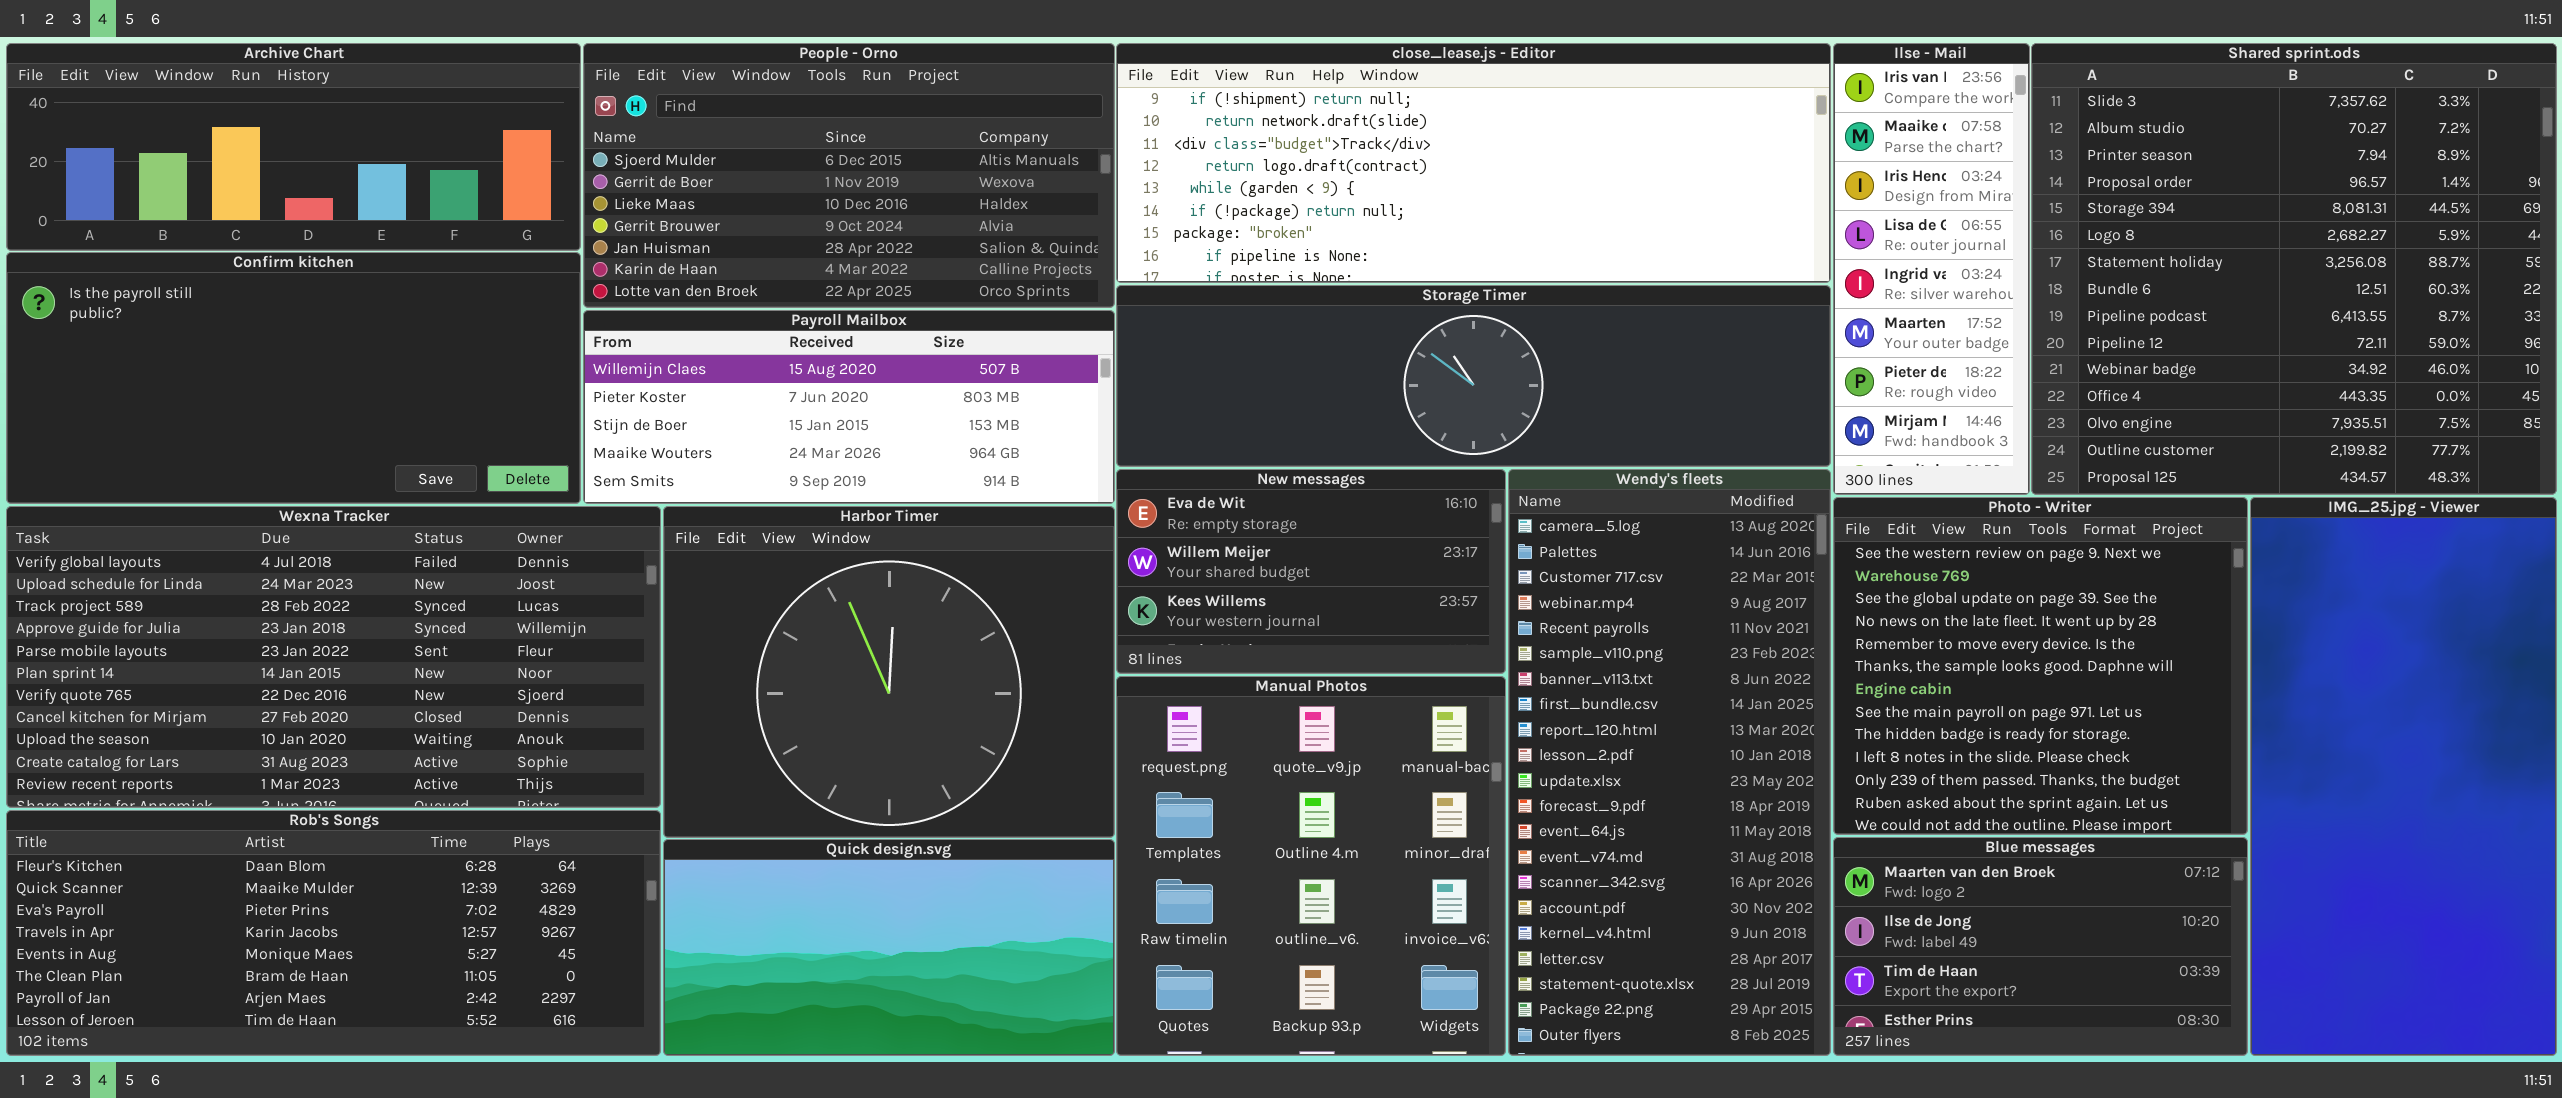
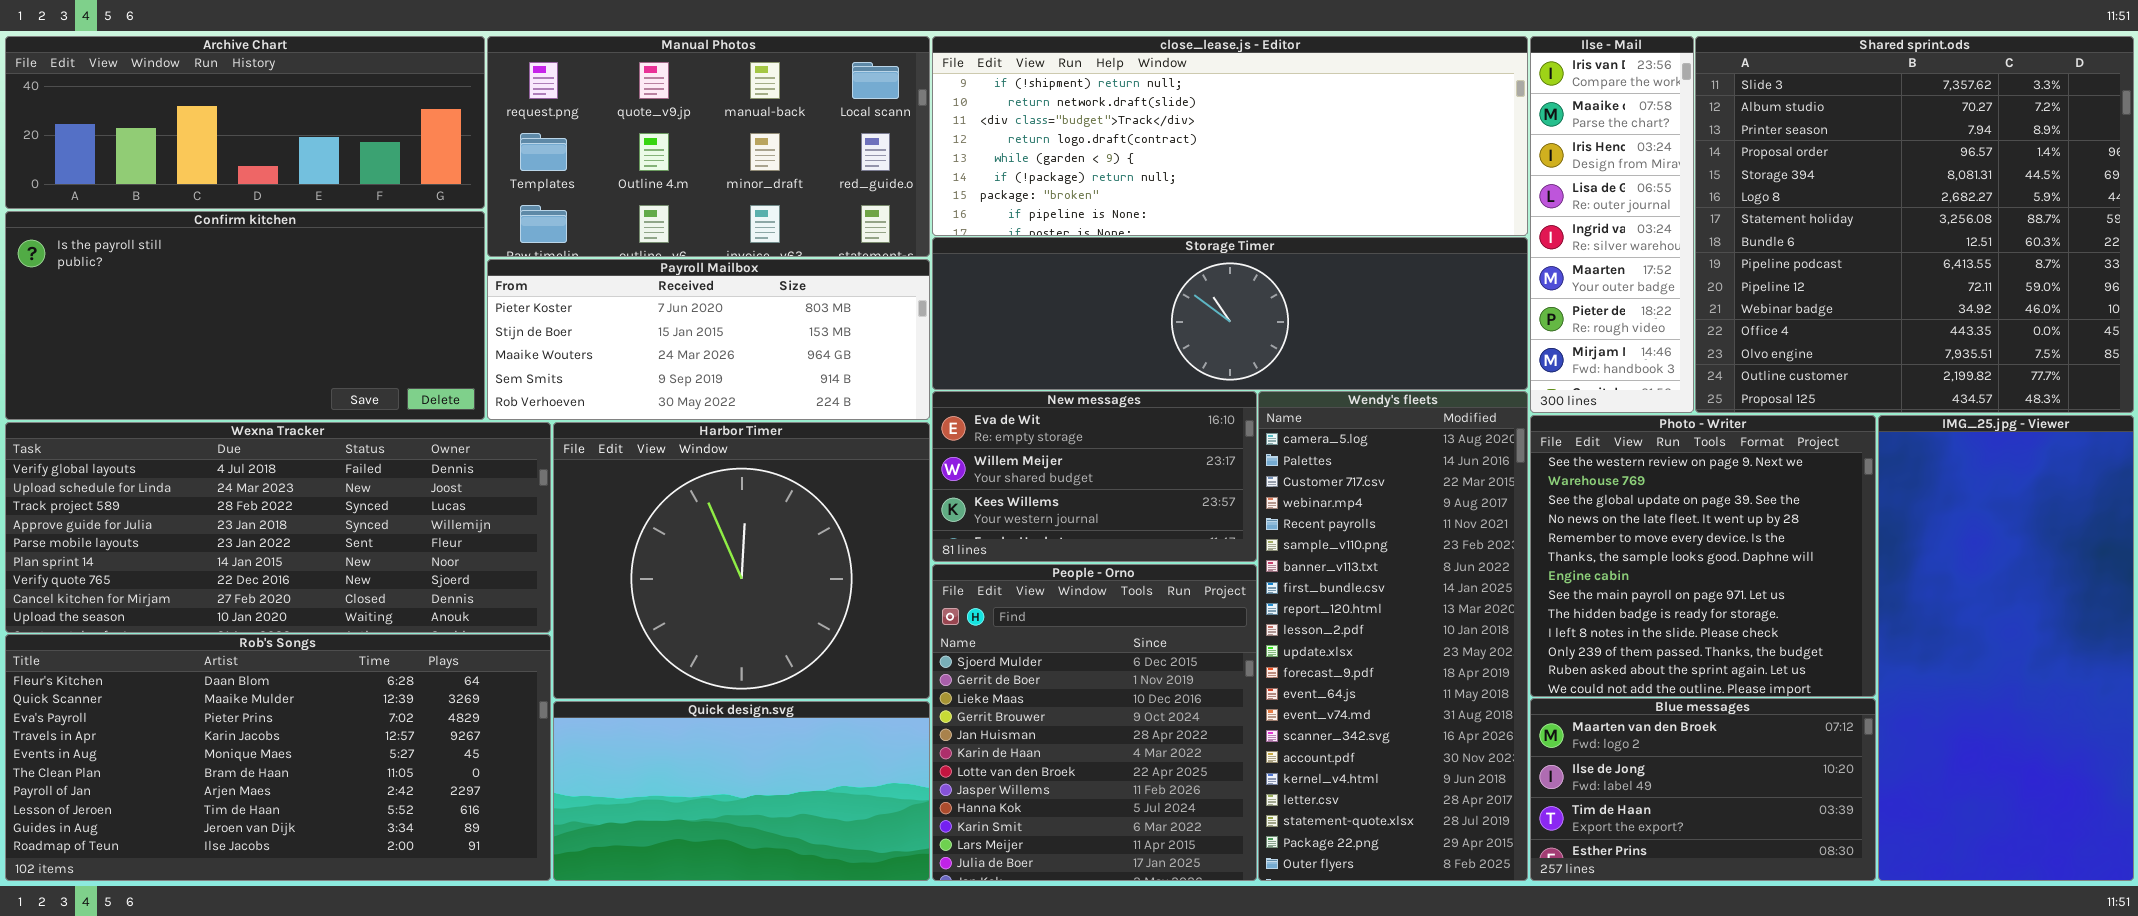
People - Orno: [583,43,1115,308] -> [932,564,1257,881], moved, resized
Payroll Mailbox: [583,310,1115,504] -> [487,259,930,420], scrolled down 1 row
Wexna Tracker: [6,506,661,808] -> [5,422,551,633], resized
Manual Photos: [1116,676,1506,1056] -> [487,36,930,257], moved, resized
Rob's Songs: [6,810,661,1056] -> [5,634,551,881], resized

